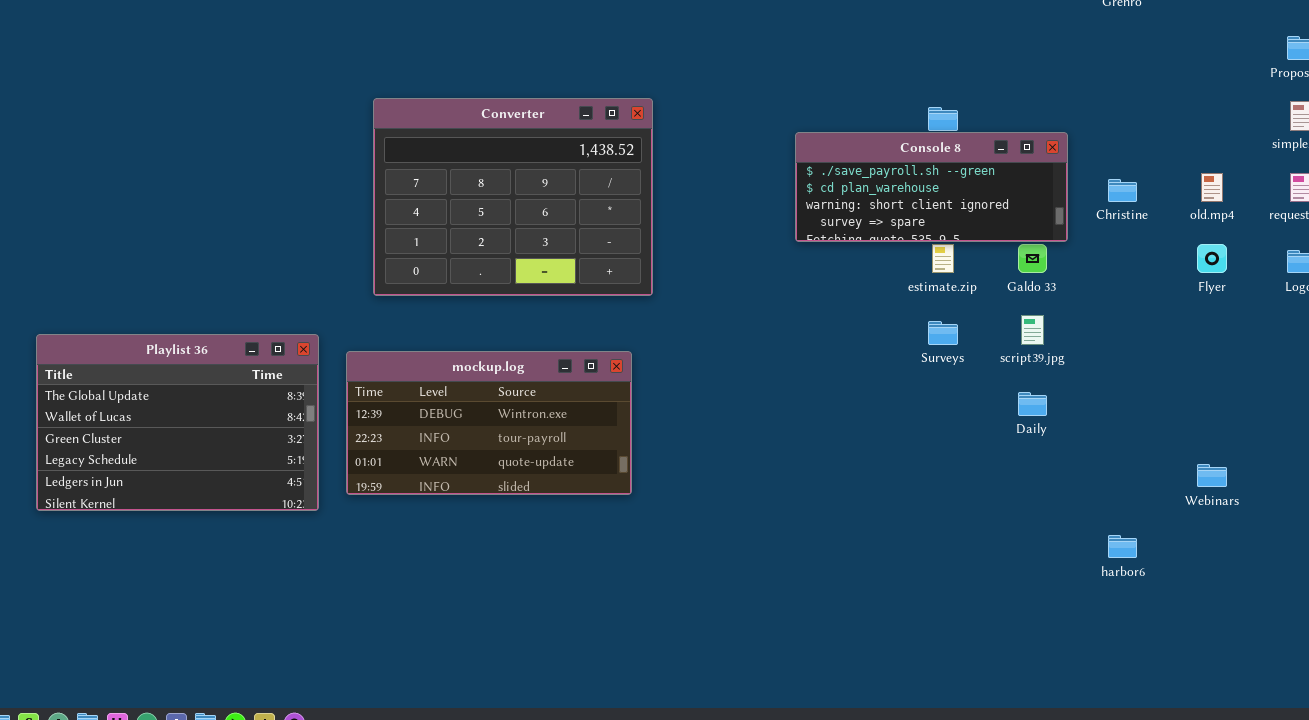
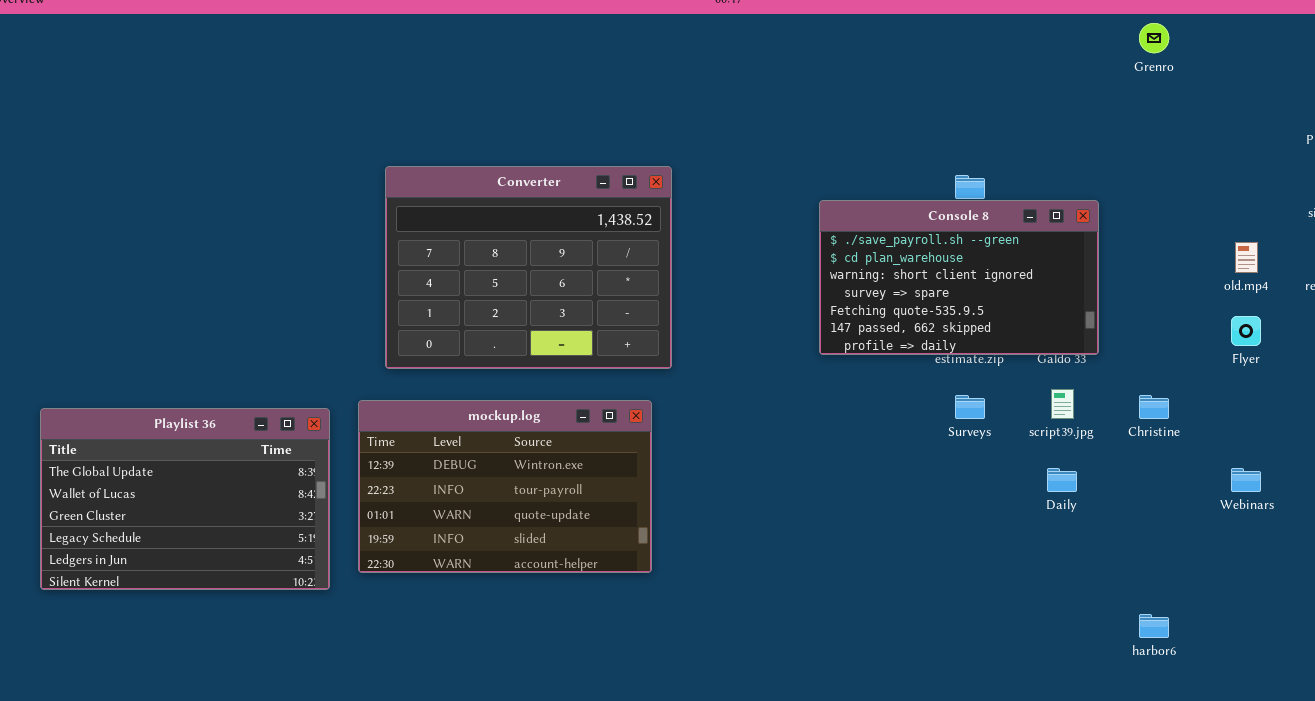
Console 8: [795,132,1068,242] -> [819,200,1099,355], resized
Christine: [1108,179,1137,202] -> [1139,395,1169,419], moved
mockup.log: [346,351,632,495] -> [358,400,652,573], resized
Webinars: [1197,464,1227,487] -> [1231,468,1261,492], moved

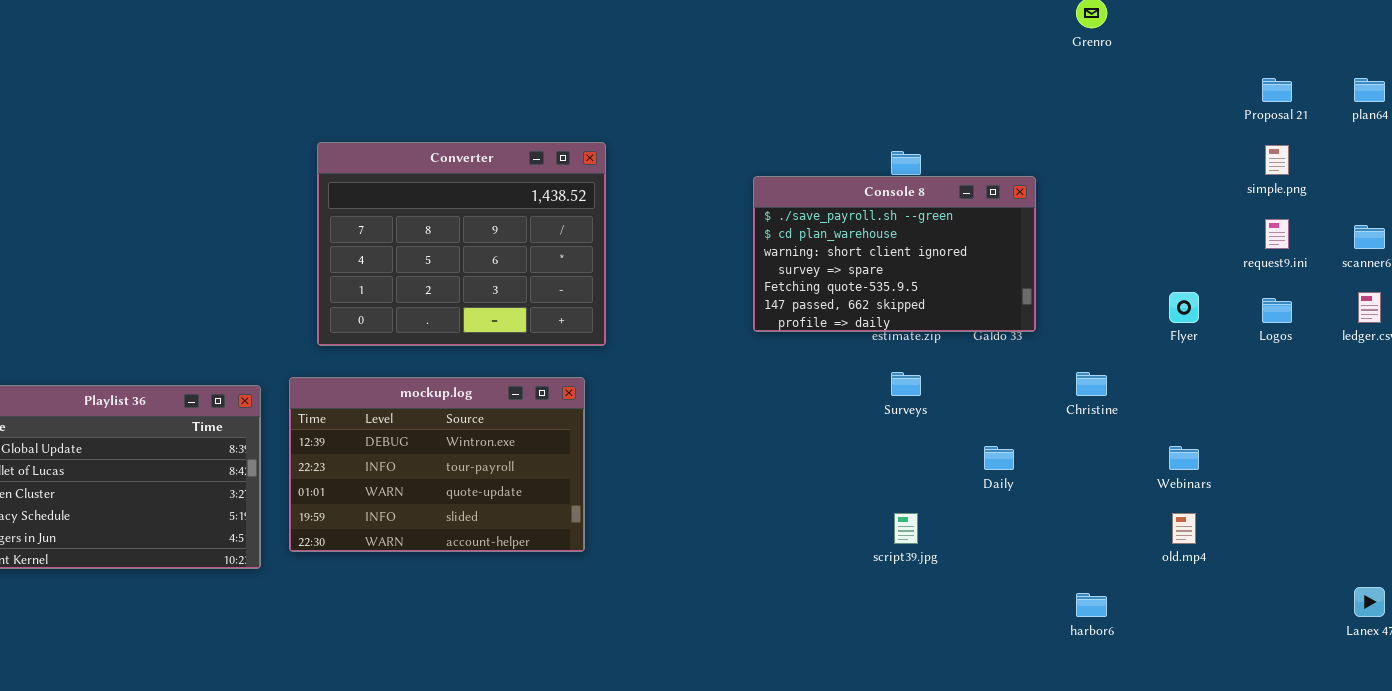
old.mp4: [1235,242,1258,273] -> [1172,513,1196,544], moved
script39.jpg: [1051,389,1074,419] -> [894,513,918,544], moved

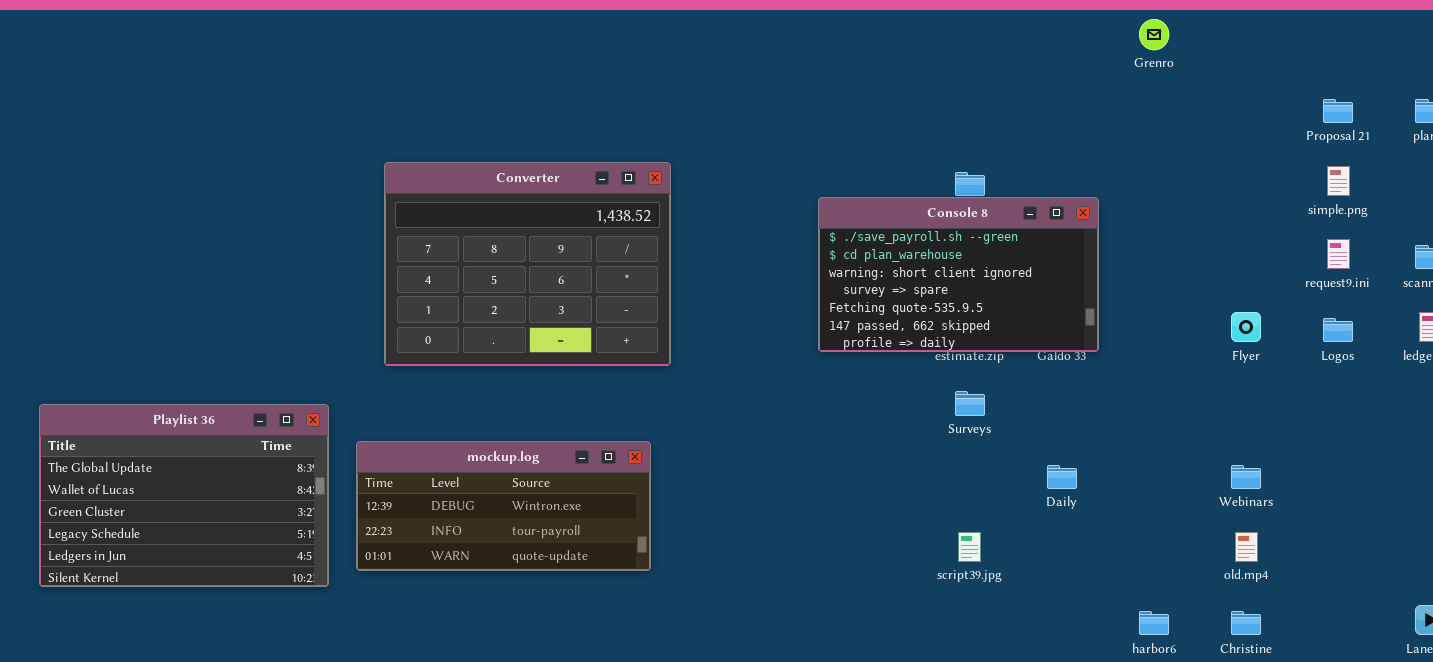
Christine: [1076,372,1107,396] -> [1231,611,1261,635], moved
mockup.log: [289,377,585,552] -> [356,441,651,571], resized

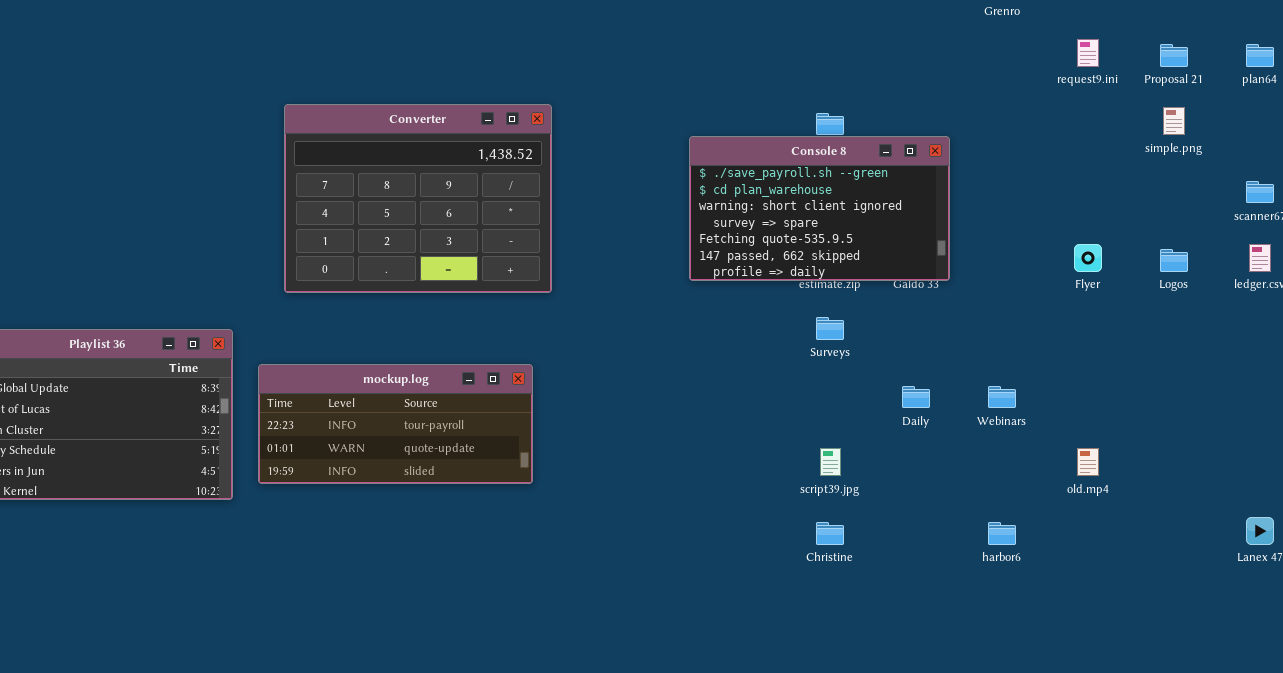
request9.ini: [1327,239,1350,269] -> [1077,39,1099,67], moved
mockup.log: [356,441,651,571] -> [258,364,533,484], scrolled down 1 row
Webinars: [1231,465,1261,489] -> [988,386,1016,408], moved
Christine: [1231,611,1261,635] -> [816,522,844,545], moved

